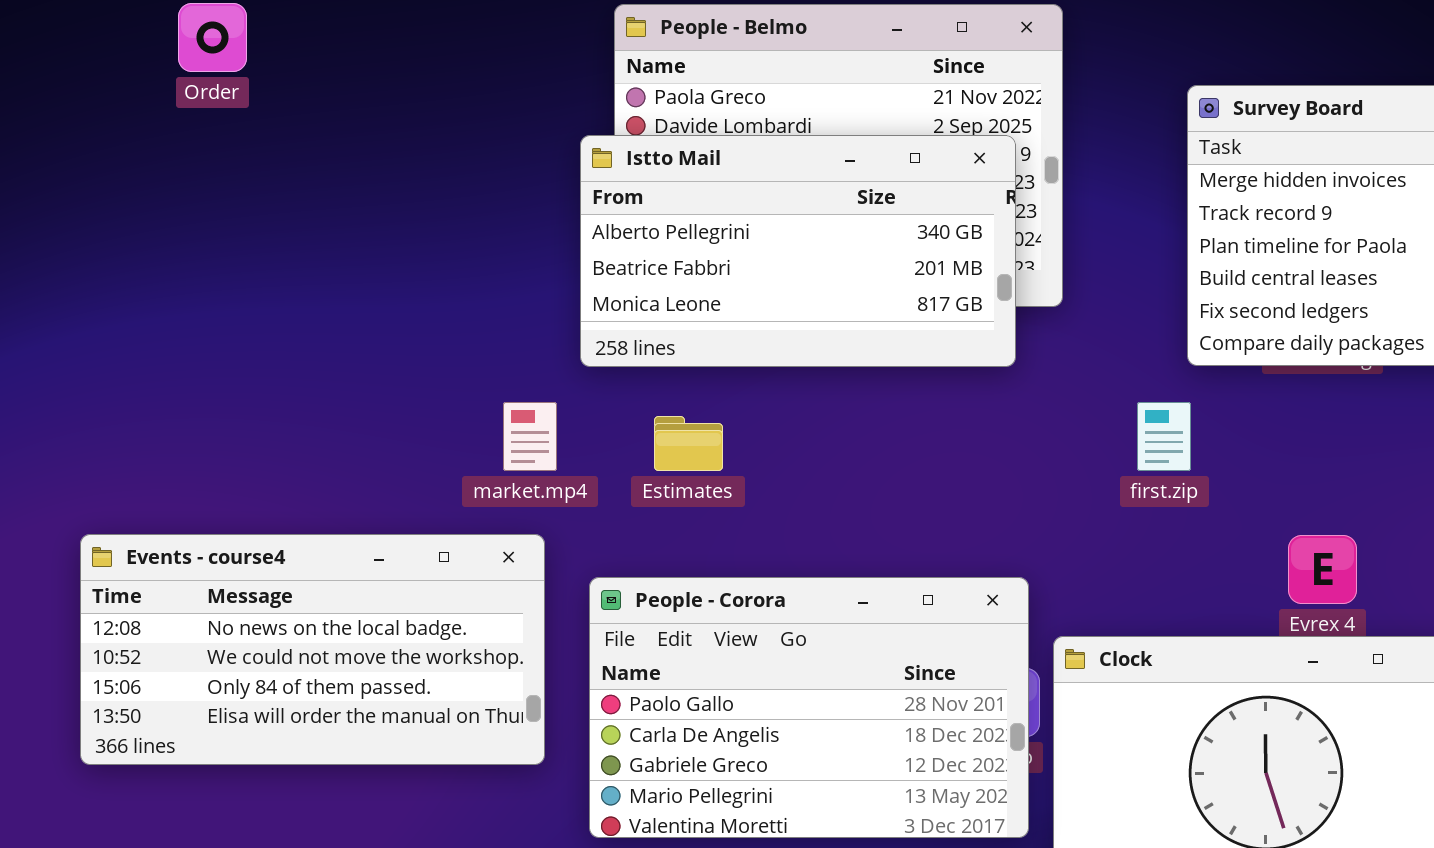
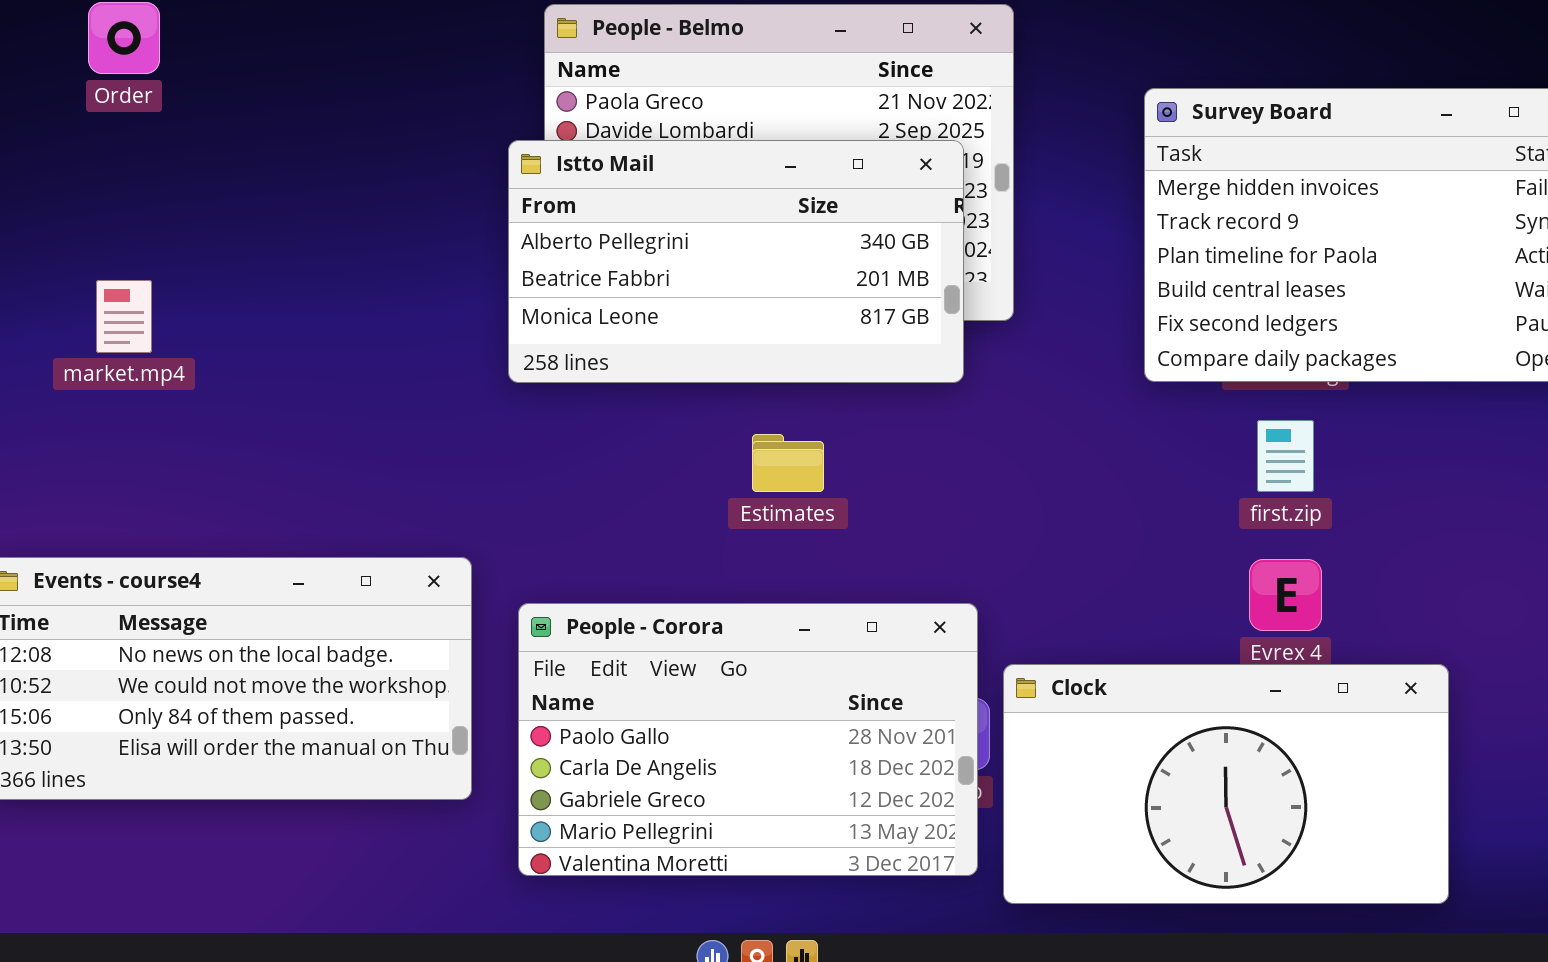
market.mp4: [503,402,557,471] -> [96,280,152,353], moved
first.zip: [1137,402,1191,471] -> [1257,420,1314,492], moved
Estimates: [654,416,723,471] -> [752,434,824,492], moved

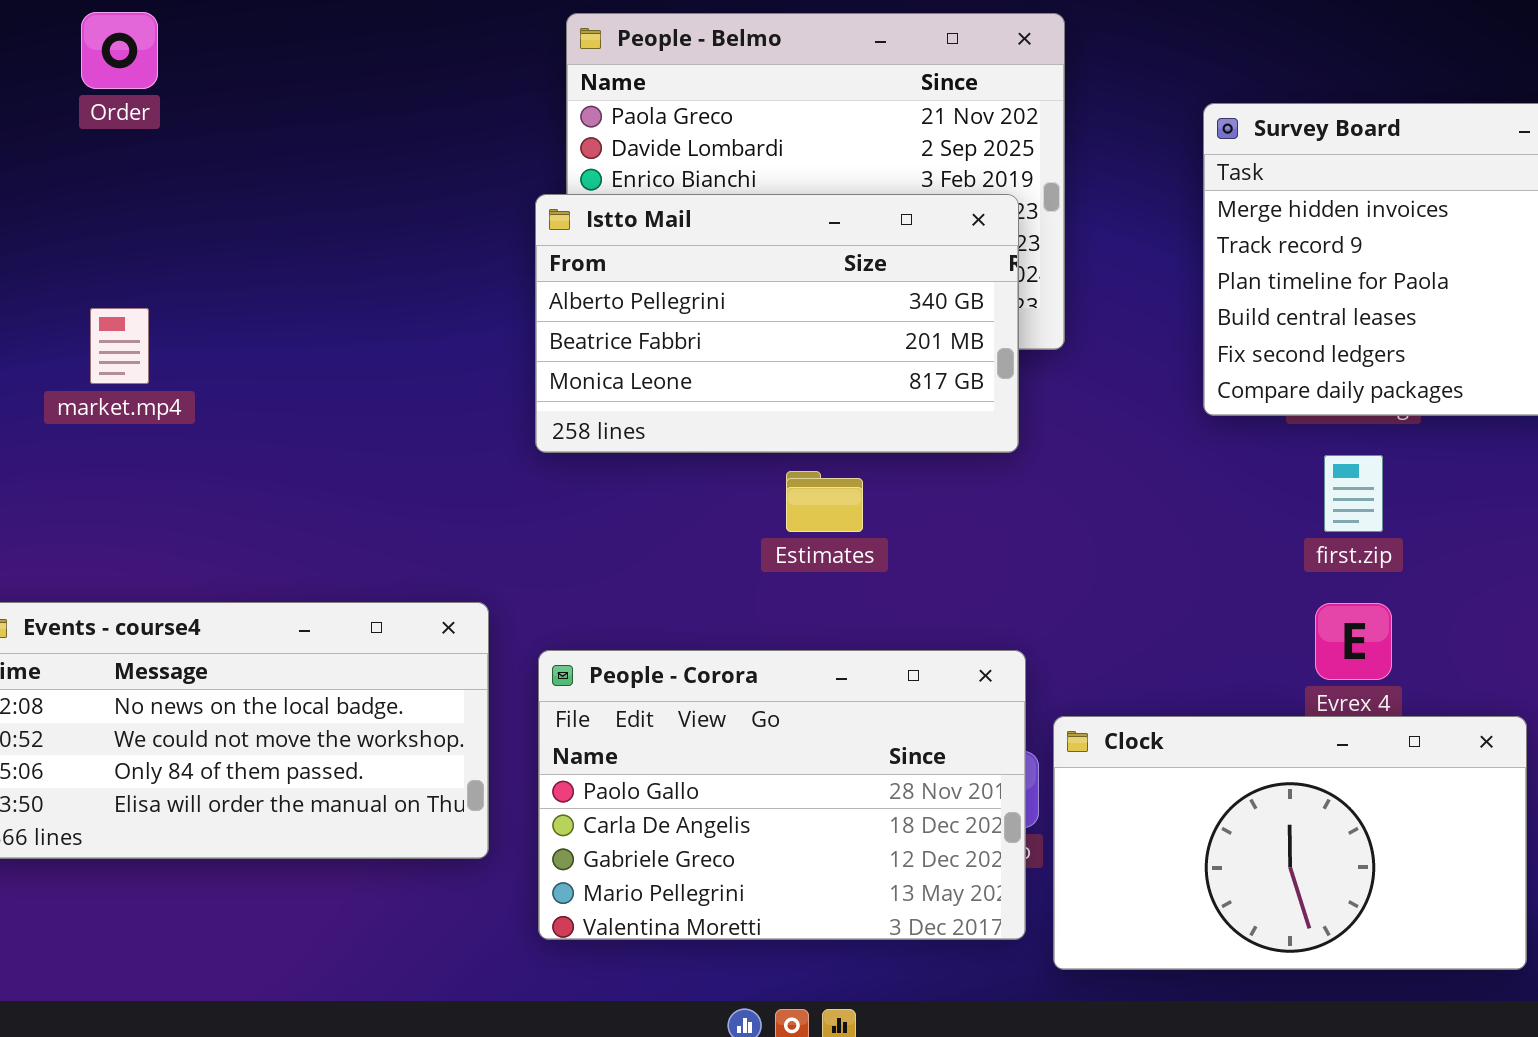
Istto Mail: [508,140,964,383] -> [535,194,1019,453], moved

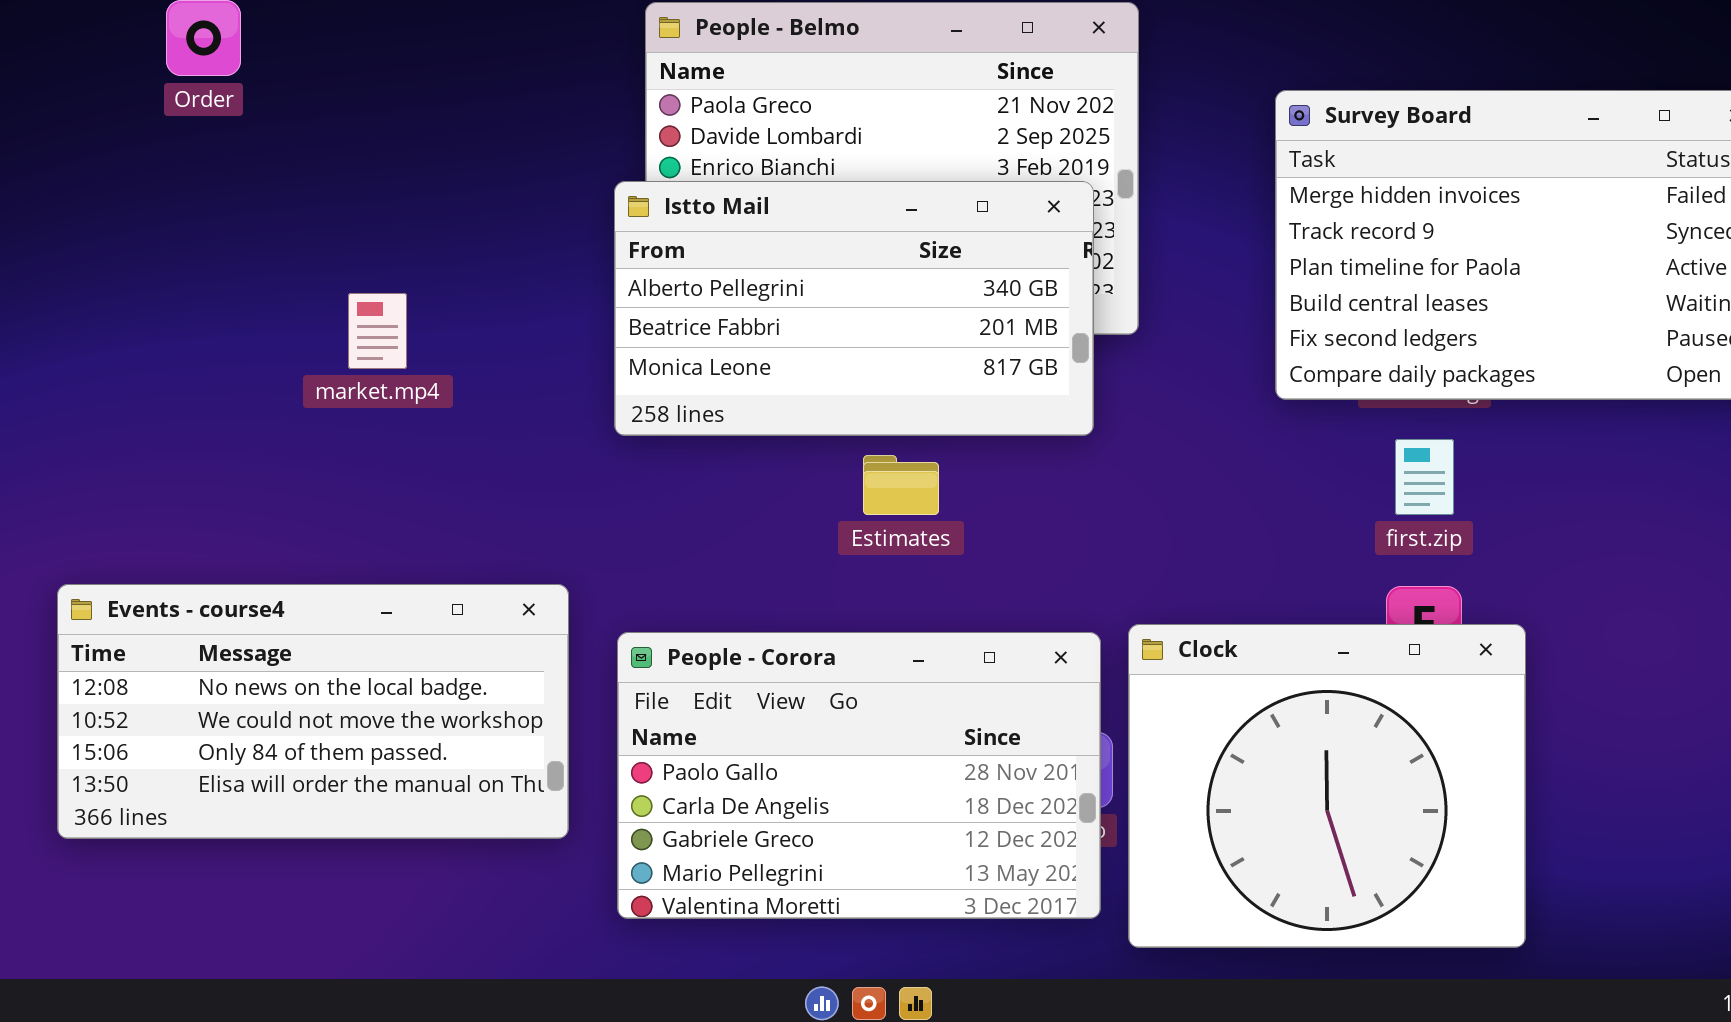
market.mp4: [90,308,149,384] -> [348,293,407,369], moved
Clock: [1053,716,1527,970] -> [1128,624,1526,948], resized

